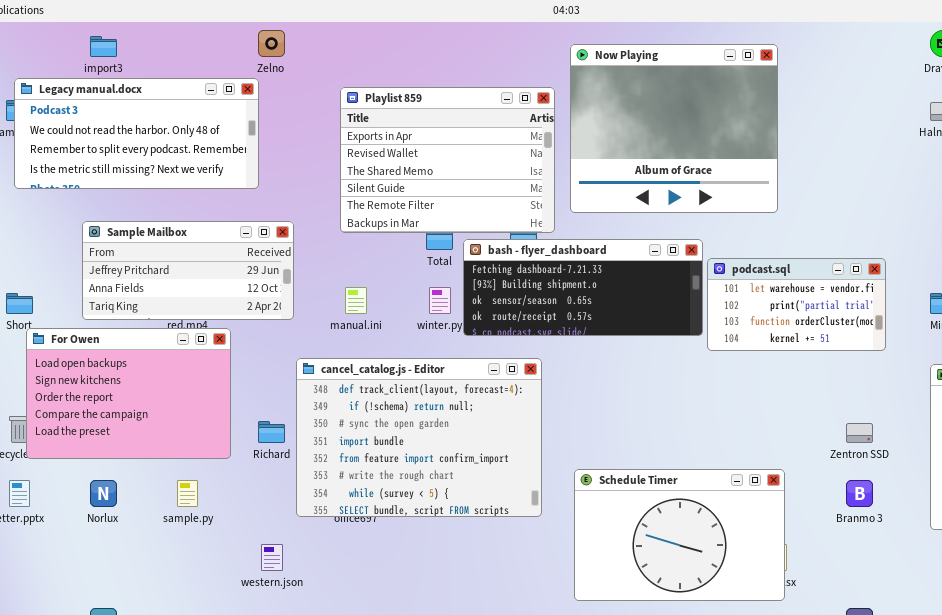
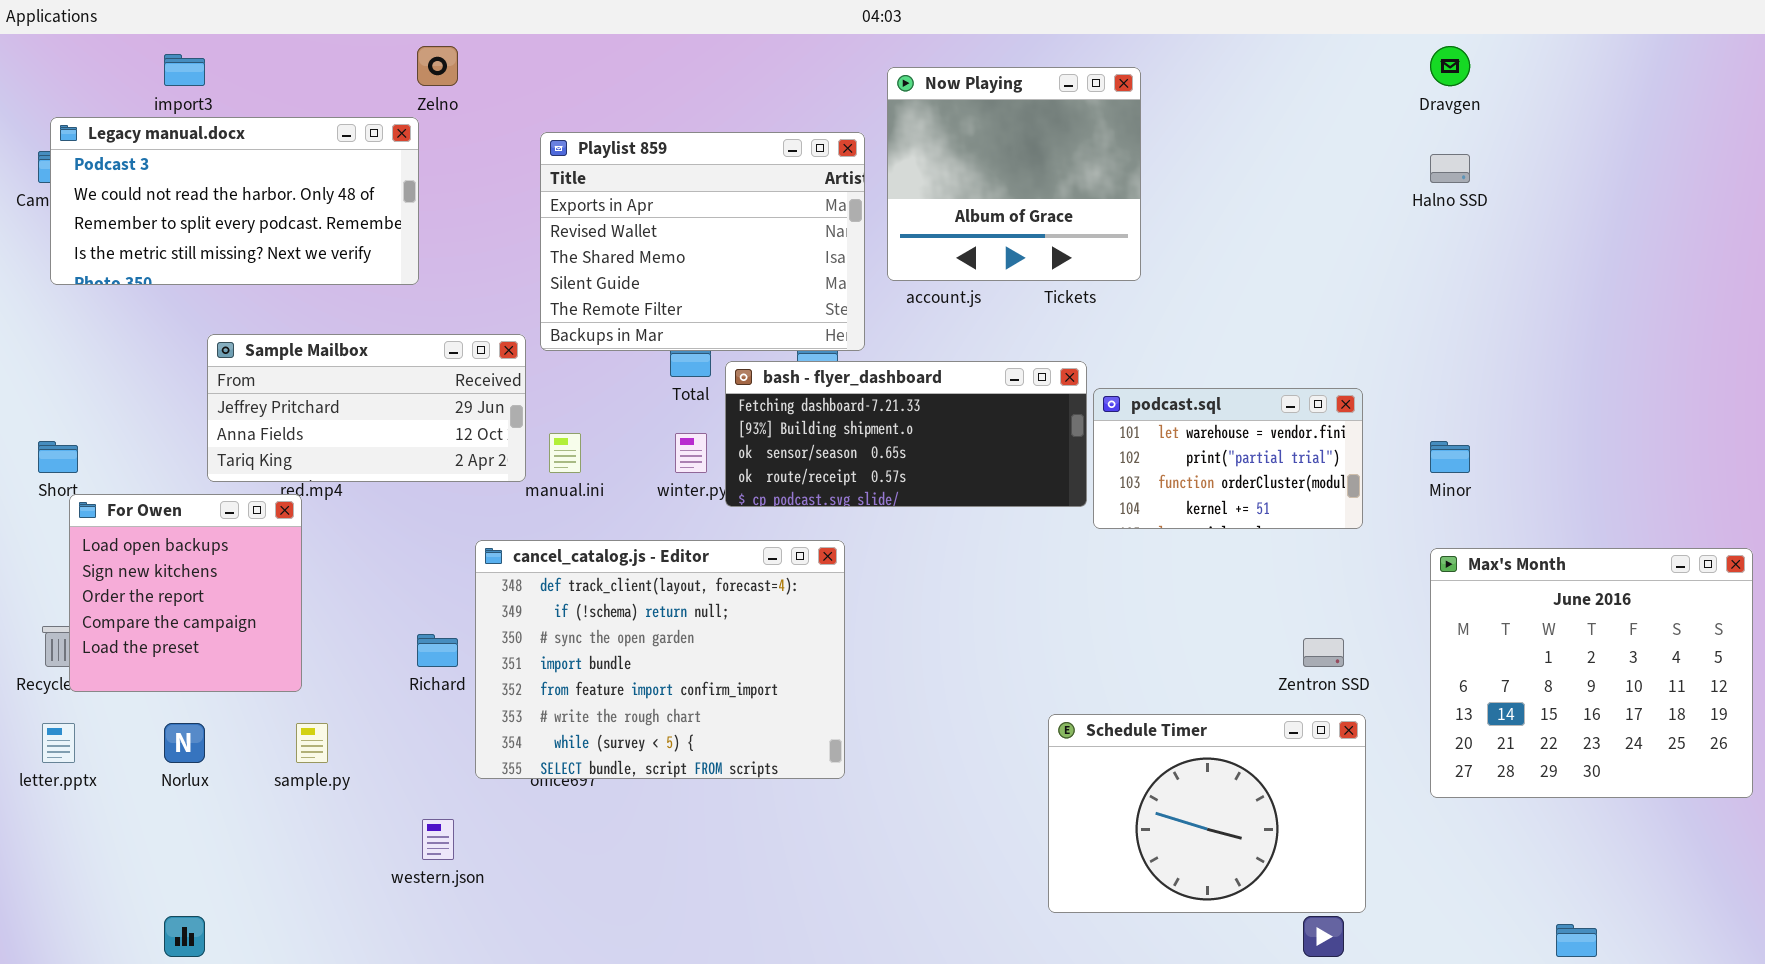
Now Playing: [570,44,778,213] -> [887,67,1141,281], resized
Sample Mailbox: [82,221,294,320] -> [207,334,526,482], moved
For Owen: [26,328,231,459] -> [69,494,302,692], resized
Schedule Timer: [574,469,785,601] -> [1048,714,1366,913], moved

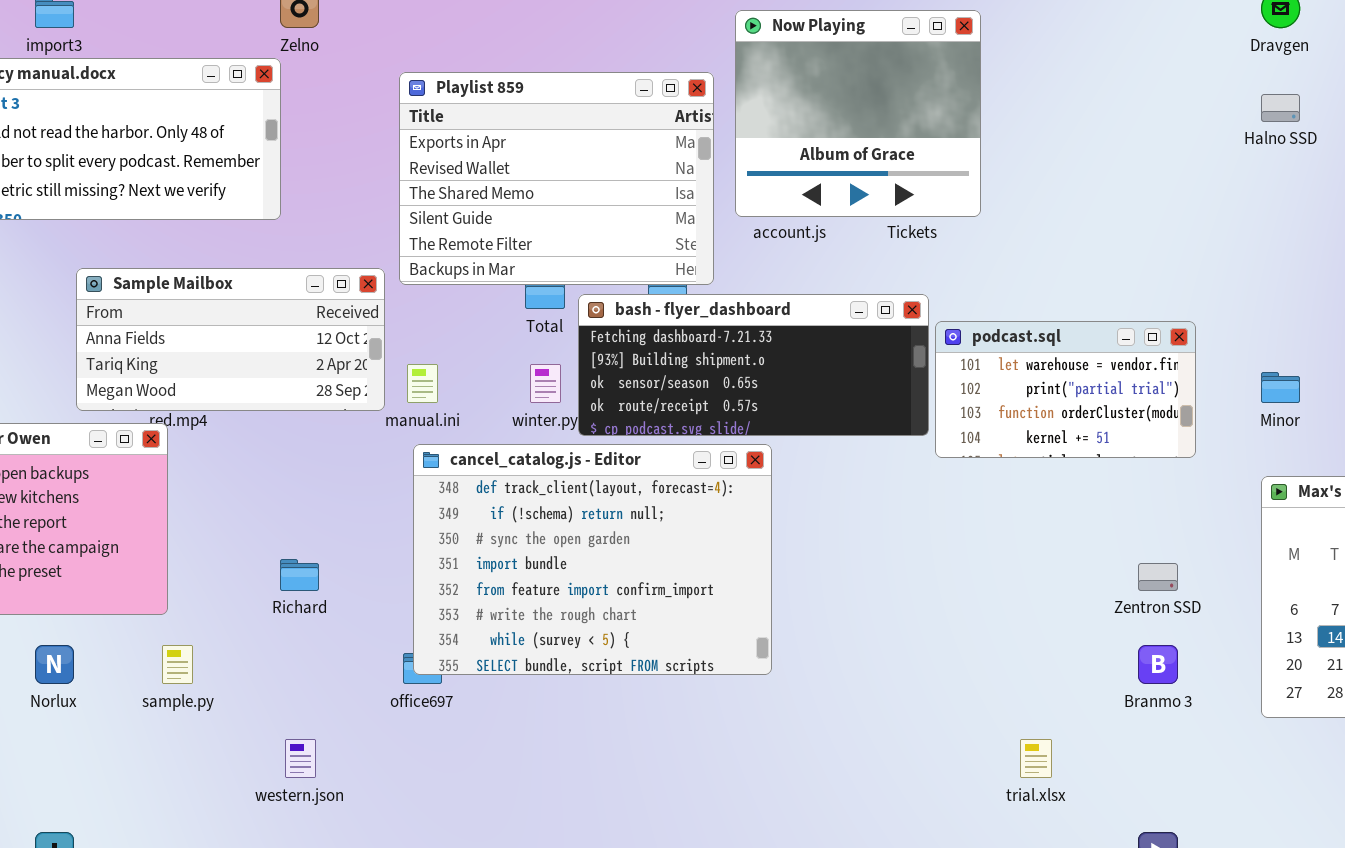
Sample Mailbox: [207,334,526,482] -> [76,268,385,411], scrolled down 1 row
cancel_catalog.js - Editor: [475,540,845,779] -> [413,444,772,675], moved
Schedule Timer: [1048,714,1366,913] -> none, closed

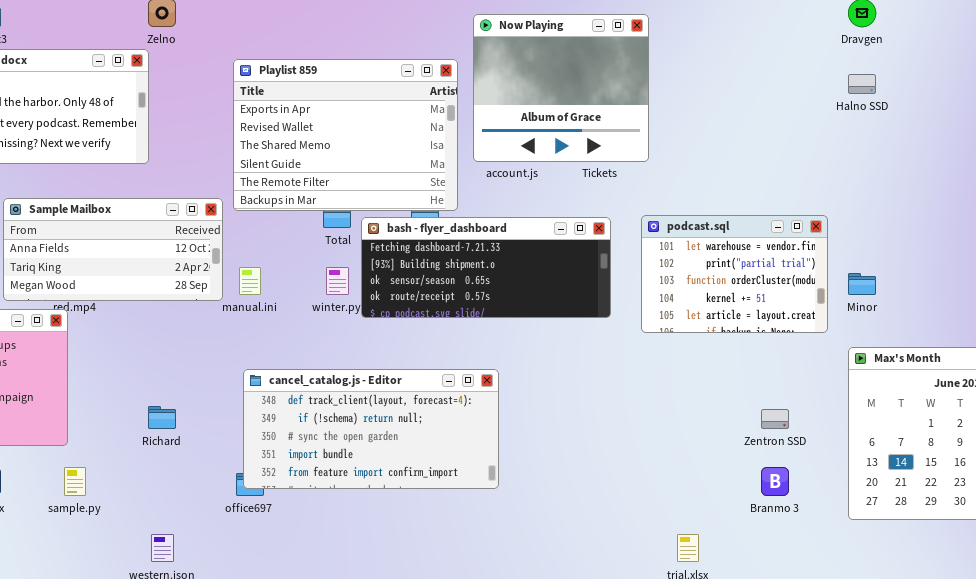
podcast.sql: [935,321,1196,458] -> [641,215,828,333], moved, resized
cancel_catalog.js - Editor: [413,444,772,675] -> [243,369,499,489], resized

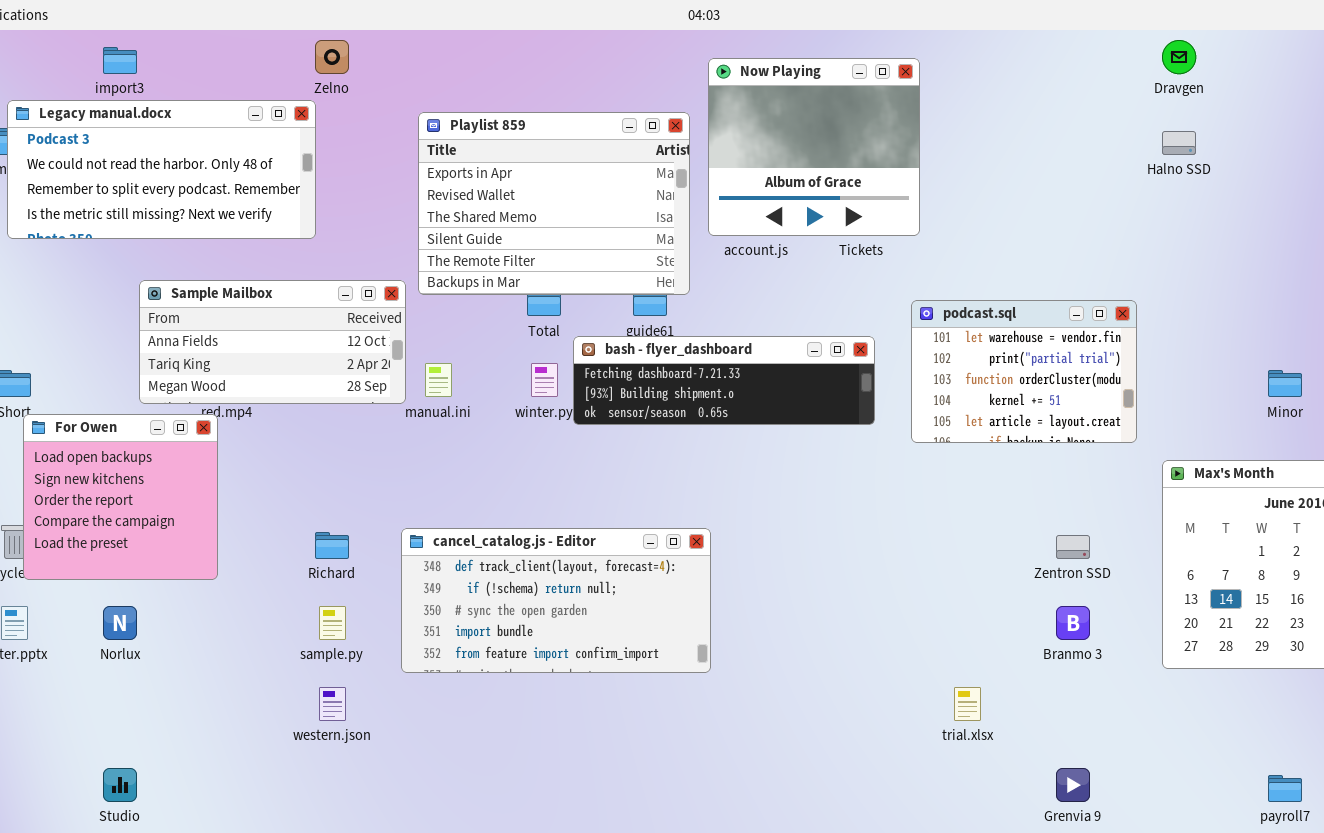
bash - flyer_dashboard: [361,217,611,318] -> [573,336,875,425], resized
Minor: [848,273,876,295] -> [1268,370,1302,397], moved
cancel_catalog.js - Editor: [243,369,499,489] -> [401,528,711,673], moved
sample.py: [64,467,86,496] -> [319,606,346,640], moved

